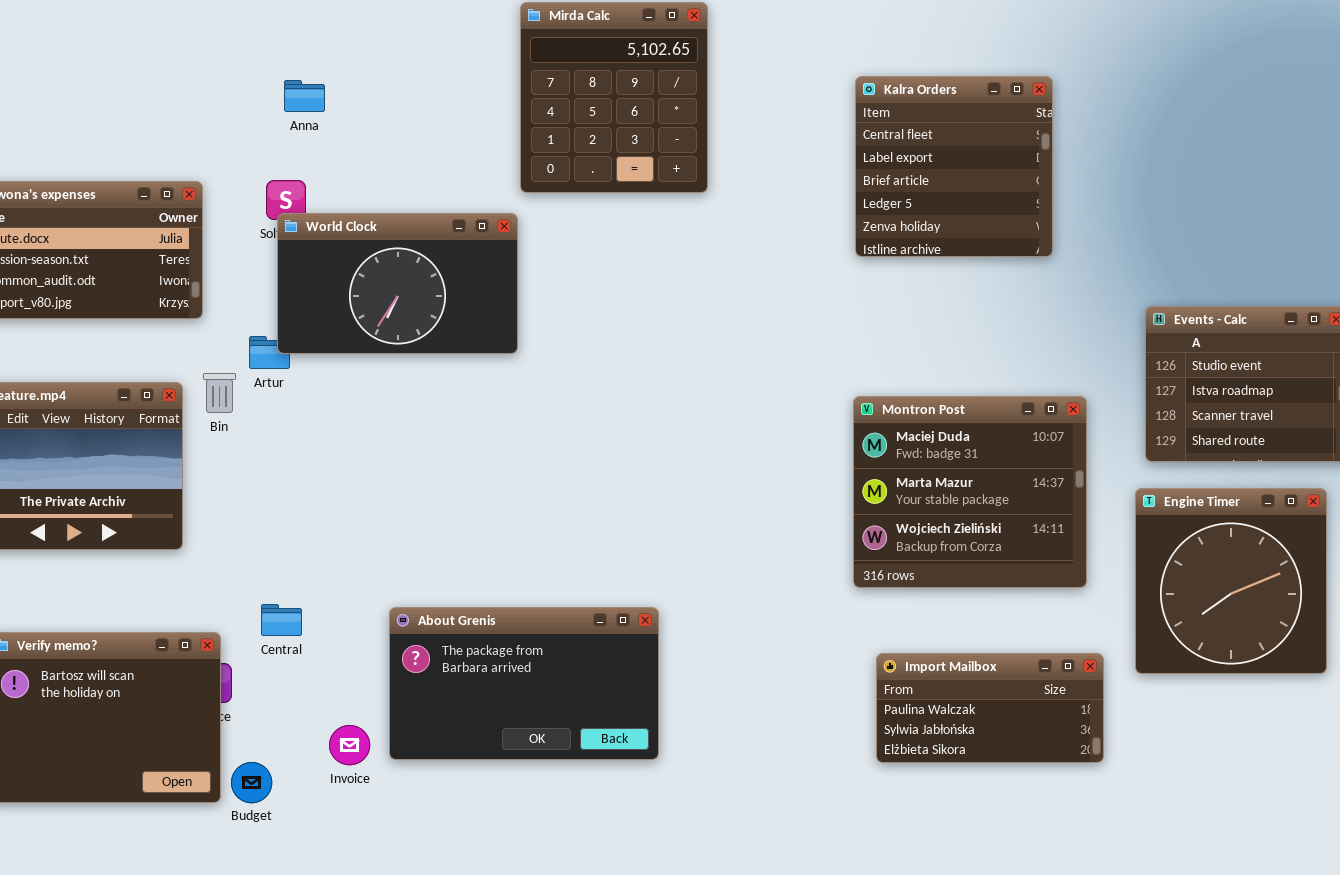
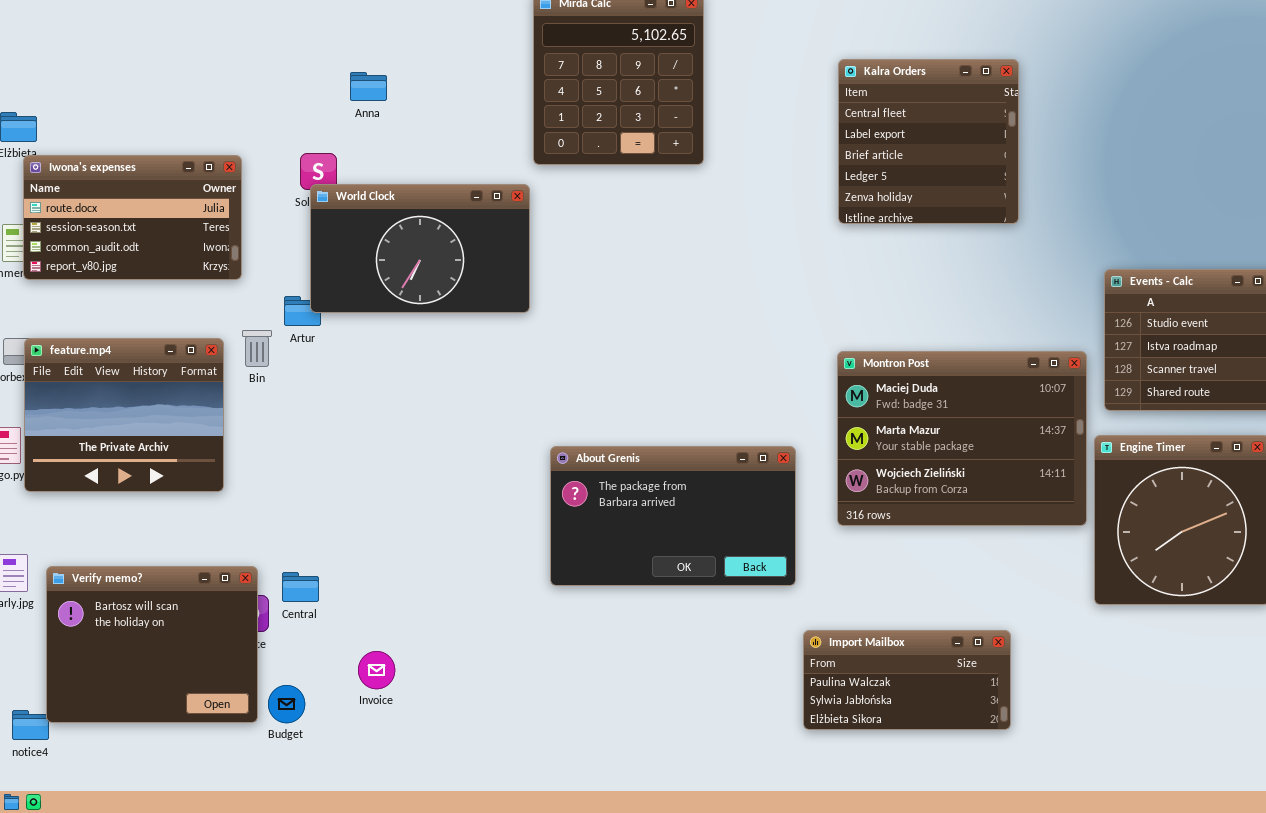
Anna: [284,80,325,112] -> [350,72,387,101], moved
Montron Post: [853,396,1087,588] -> [837,351,1087,526], resized
Central: [261,604,302,636] -> [282,572,319,602], moved
About Grenis: [389,607,659,760] -> [550,446,796,586], moved
Import Mailbox: [876,653,1104,763] -> [803,630,1011,730], moved

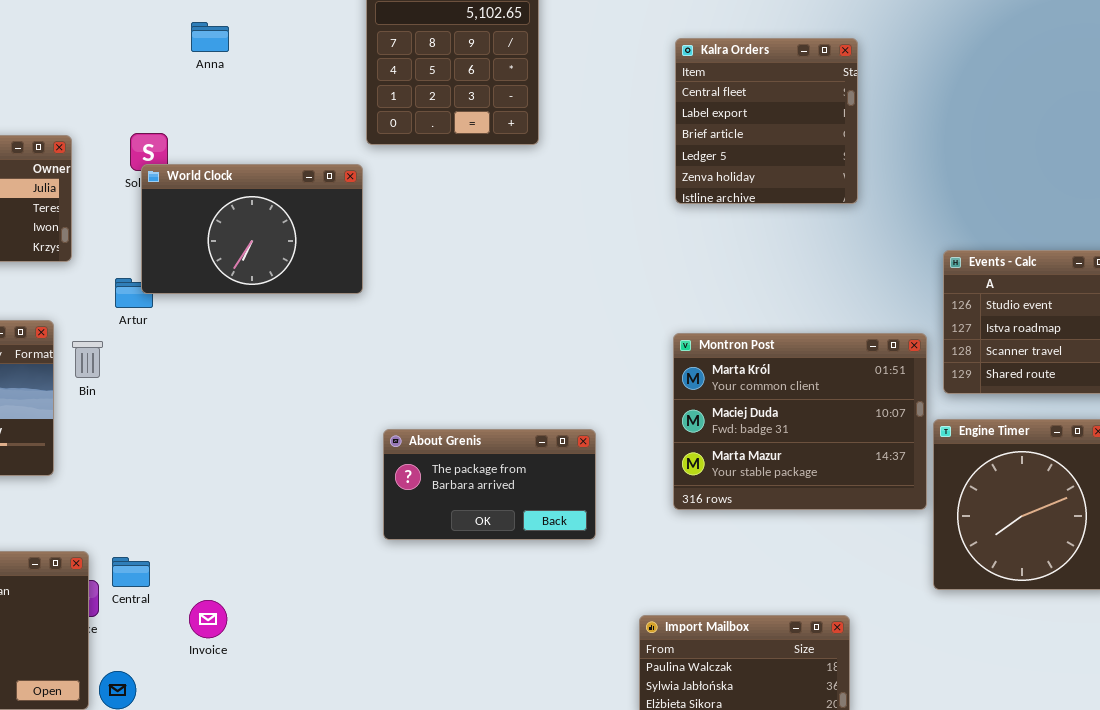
Anna: [350,72,387,101] -> [191,22,229,52], moved
Bin: [242,330,272,367] -> [72,341,103,378], moved
Montron Post: [837,351,1087,526] -> [673,333,927,510], scrolled up 1 row
About Grenis: [550,446,796,586] -> [383,429,596,540], resized
Invoice: [358,651,395,689] -> [189,600,227,638], moved

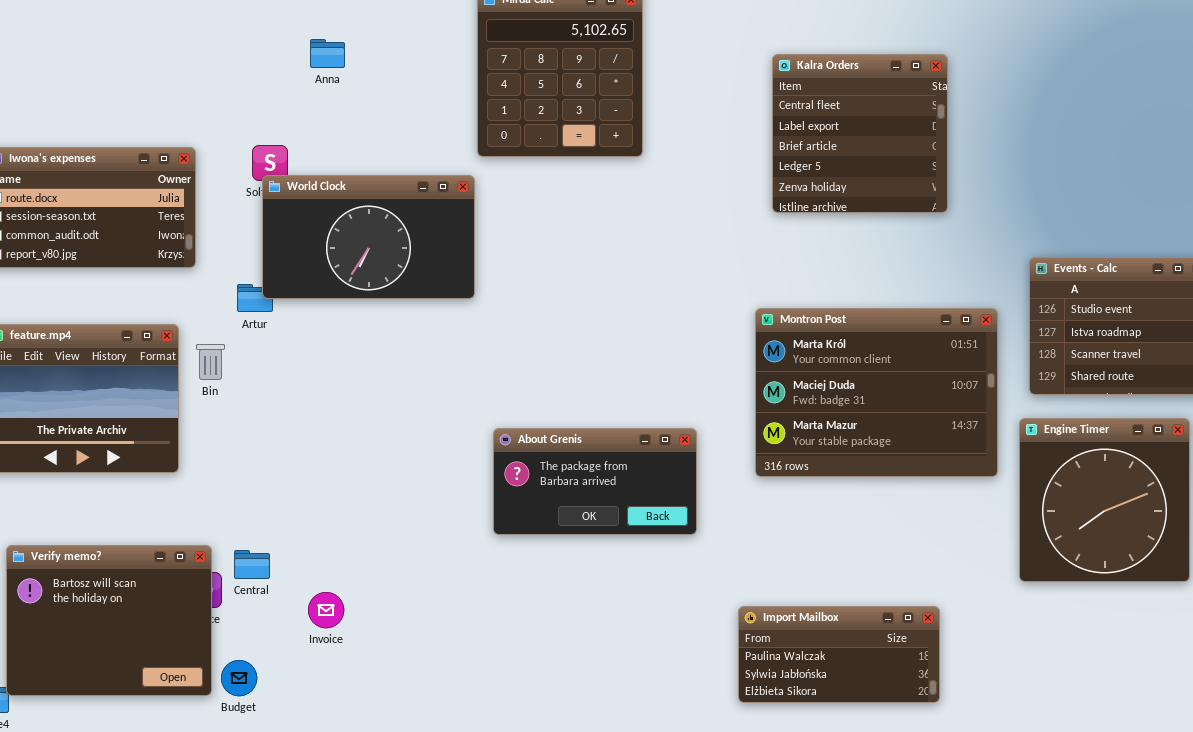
Montron Post: [673,333,927,510] -> [755,308,998,477], moved

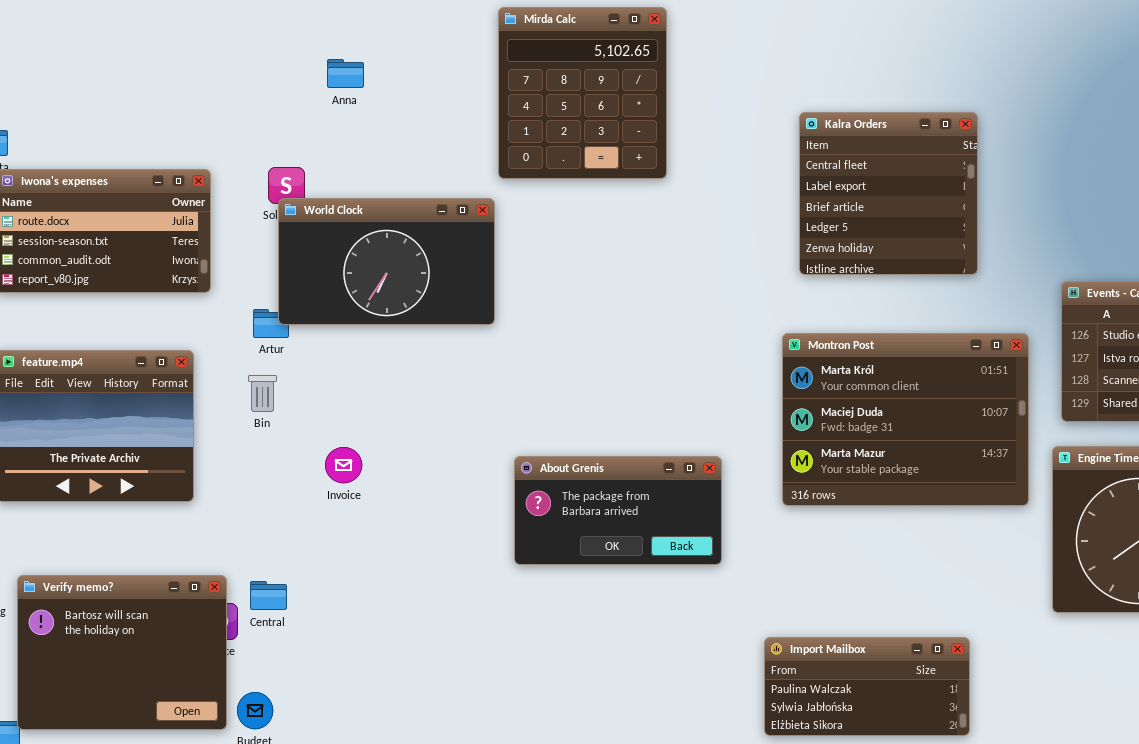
Kalra Orders: [772,54,948,213] -> [799,112,978,275], moved
Bin: [196,344,225,380] -> [248,375,277,412], moved
Invoice: [308,592,344,628] -> [325,447,362,483], moved

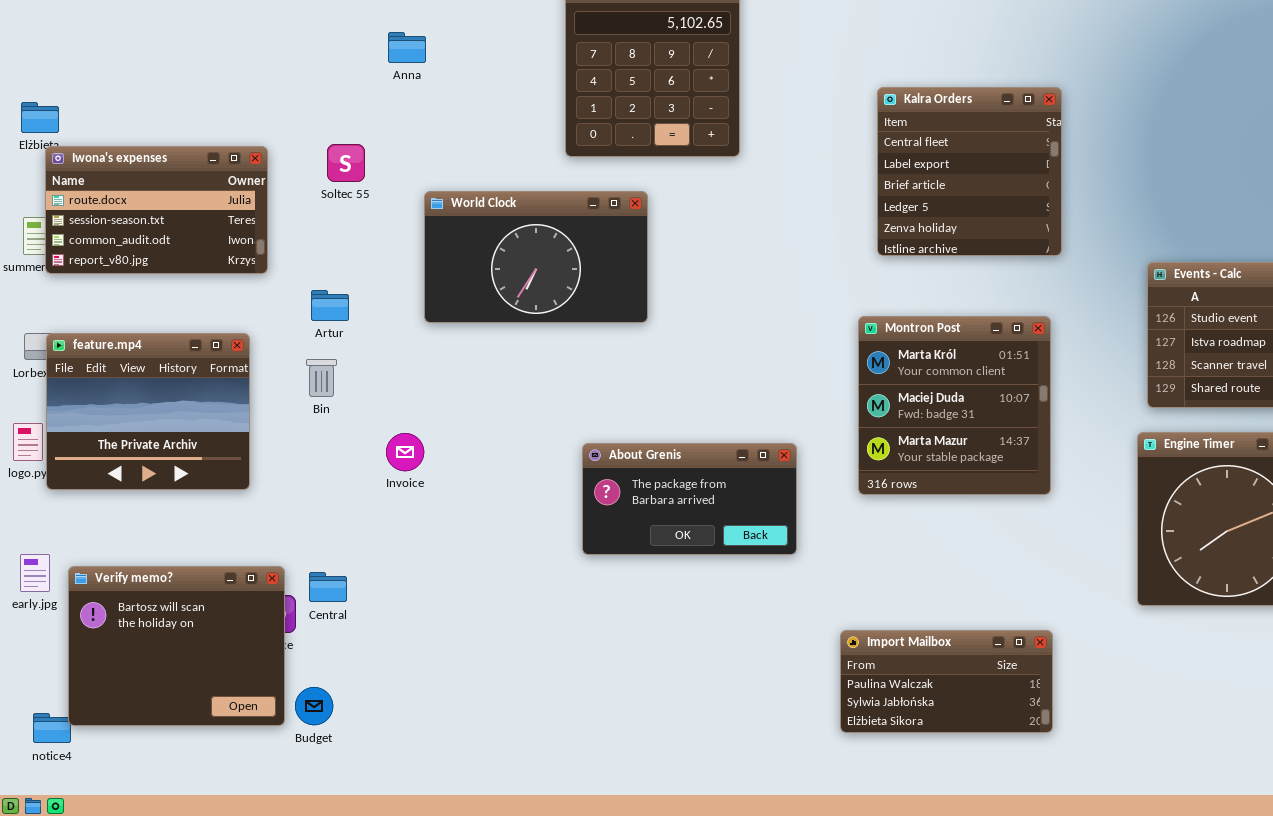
World Clock: [278,198,495,325] -> [424,191,648,323], moved
Montron Post: [782,333,1029,506] -> [858,316,1051,495], resized

